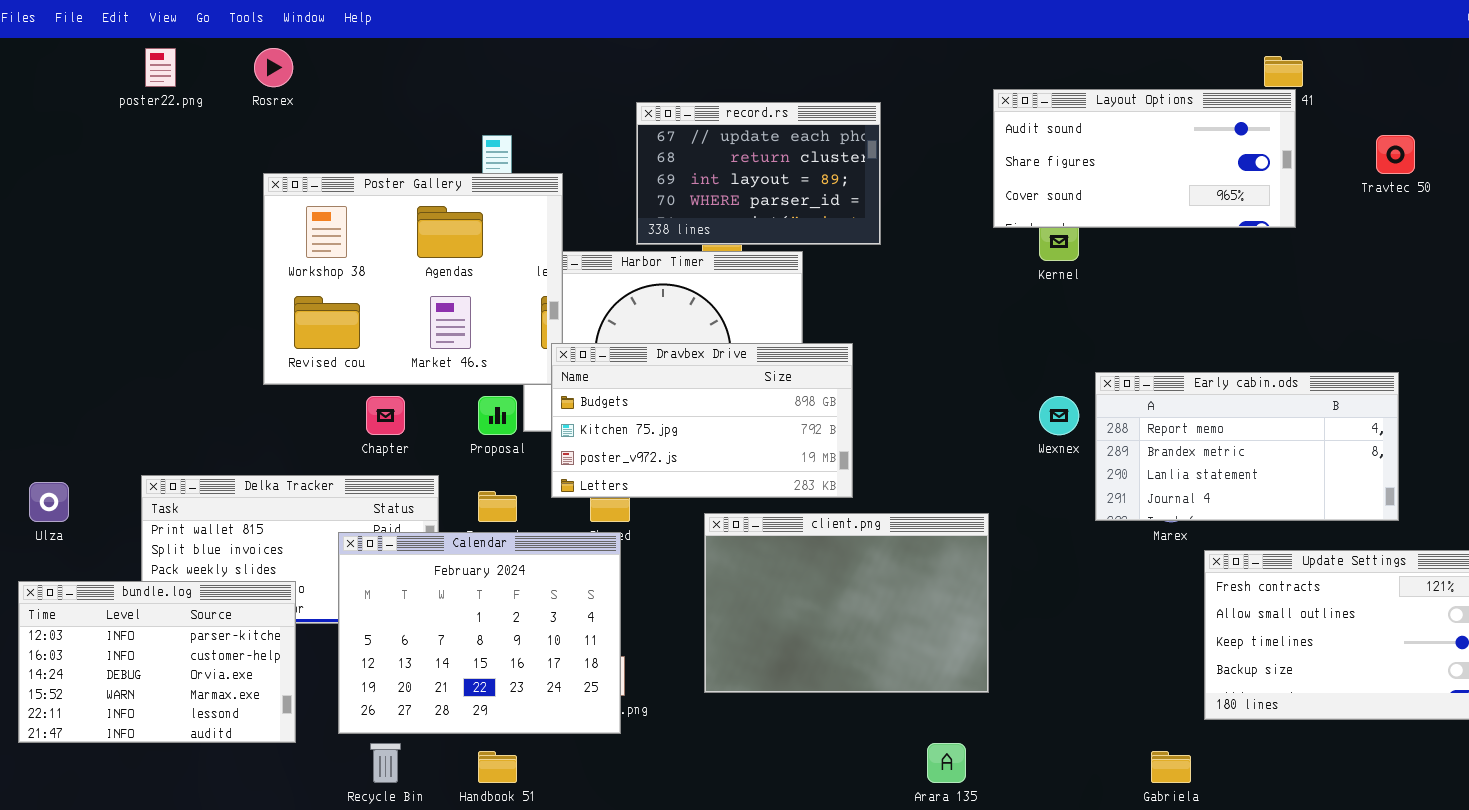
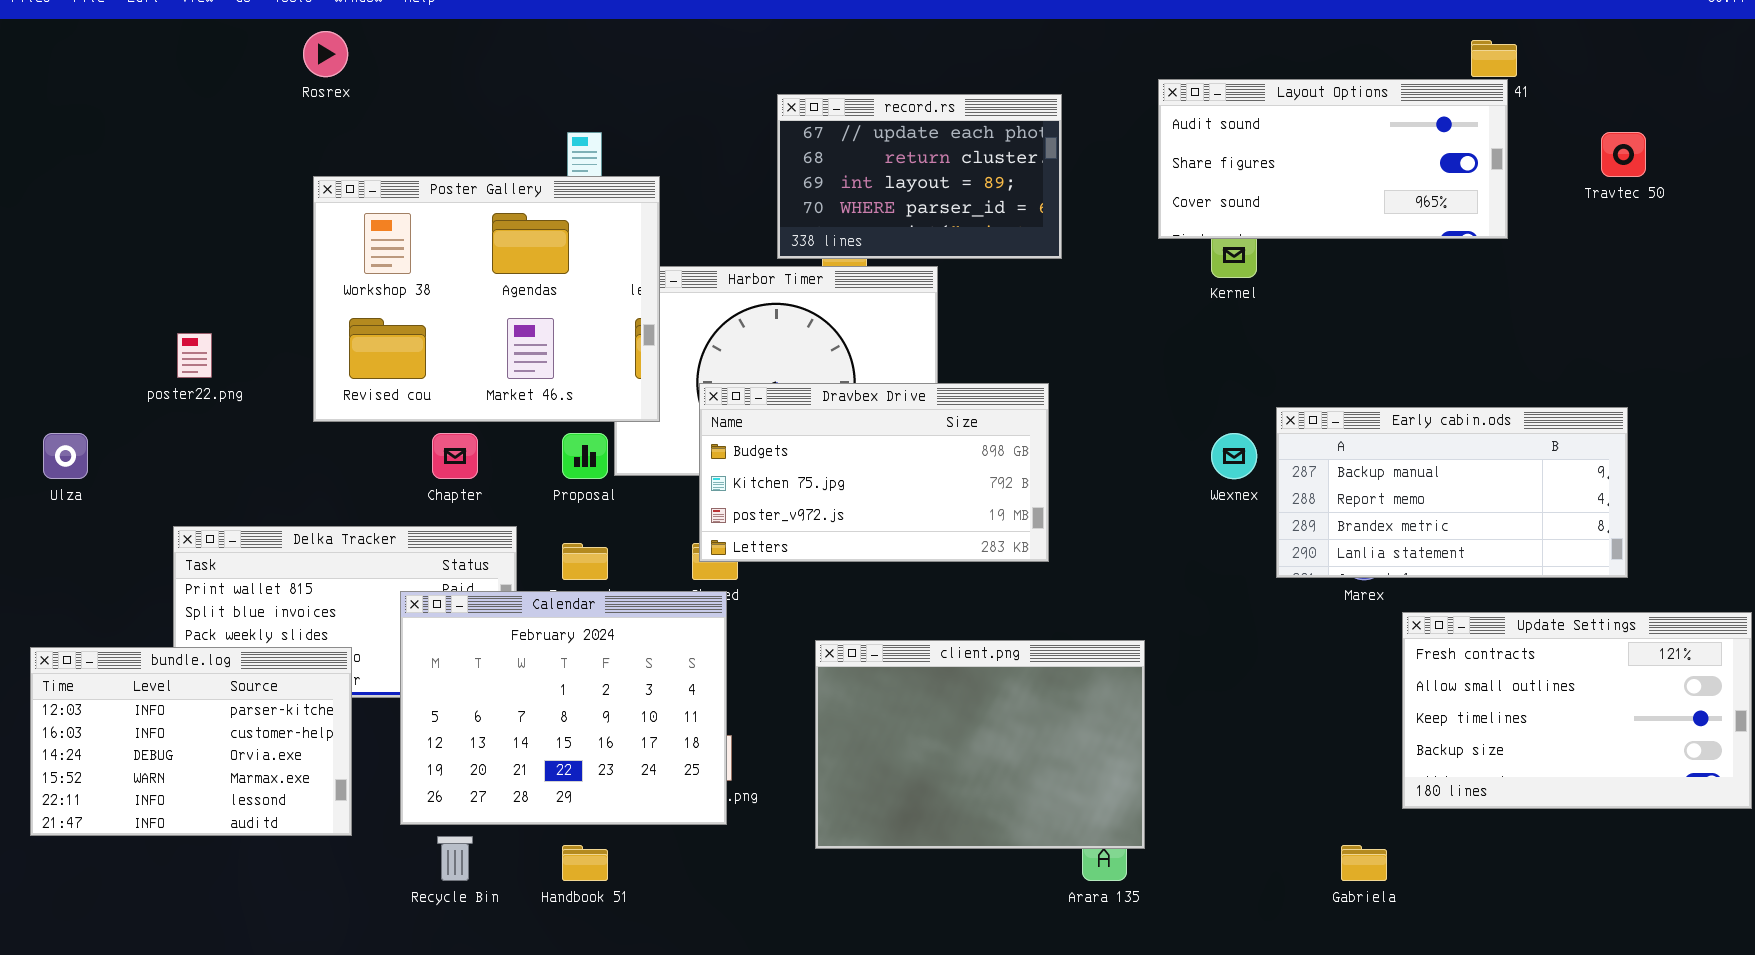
poster22.png: [145,48,176,87] -> [177,333,212,378], moved
record.rs: [636,102,881,245] -> [777,94,1062,259], moved
Dravbex Drive: [551,343,853,498] -> [699,383,1049,562], moved
Early cabin.ods: [1095,372,1399,521] -> [1276,407,1628,578], scrolled up 1 row
Ulza: [29,482,69,522] -> [43,433,88,479], moved
client.png: [704,513,989,693] -> [815,640,1145,849], moved

